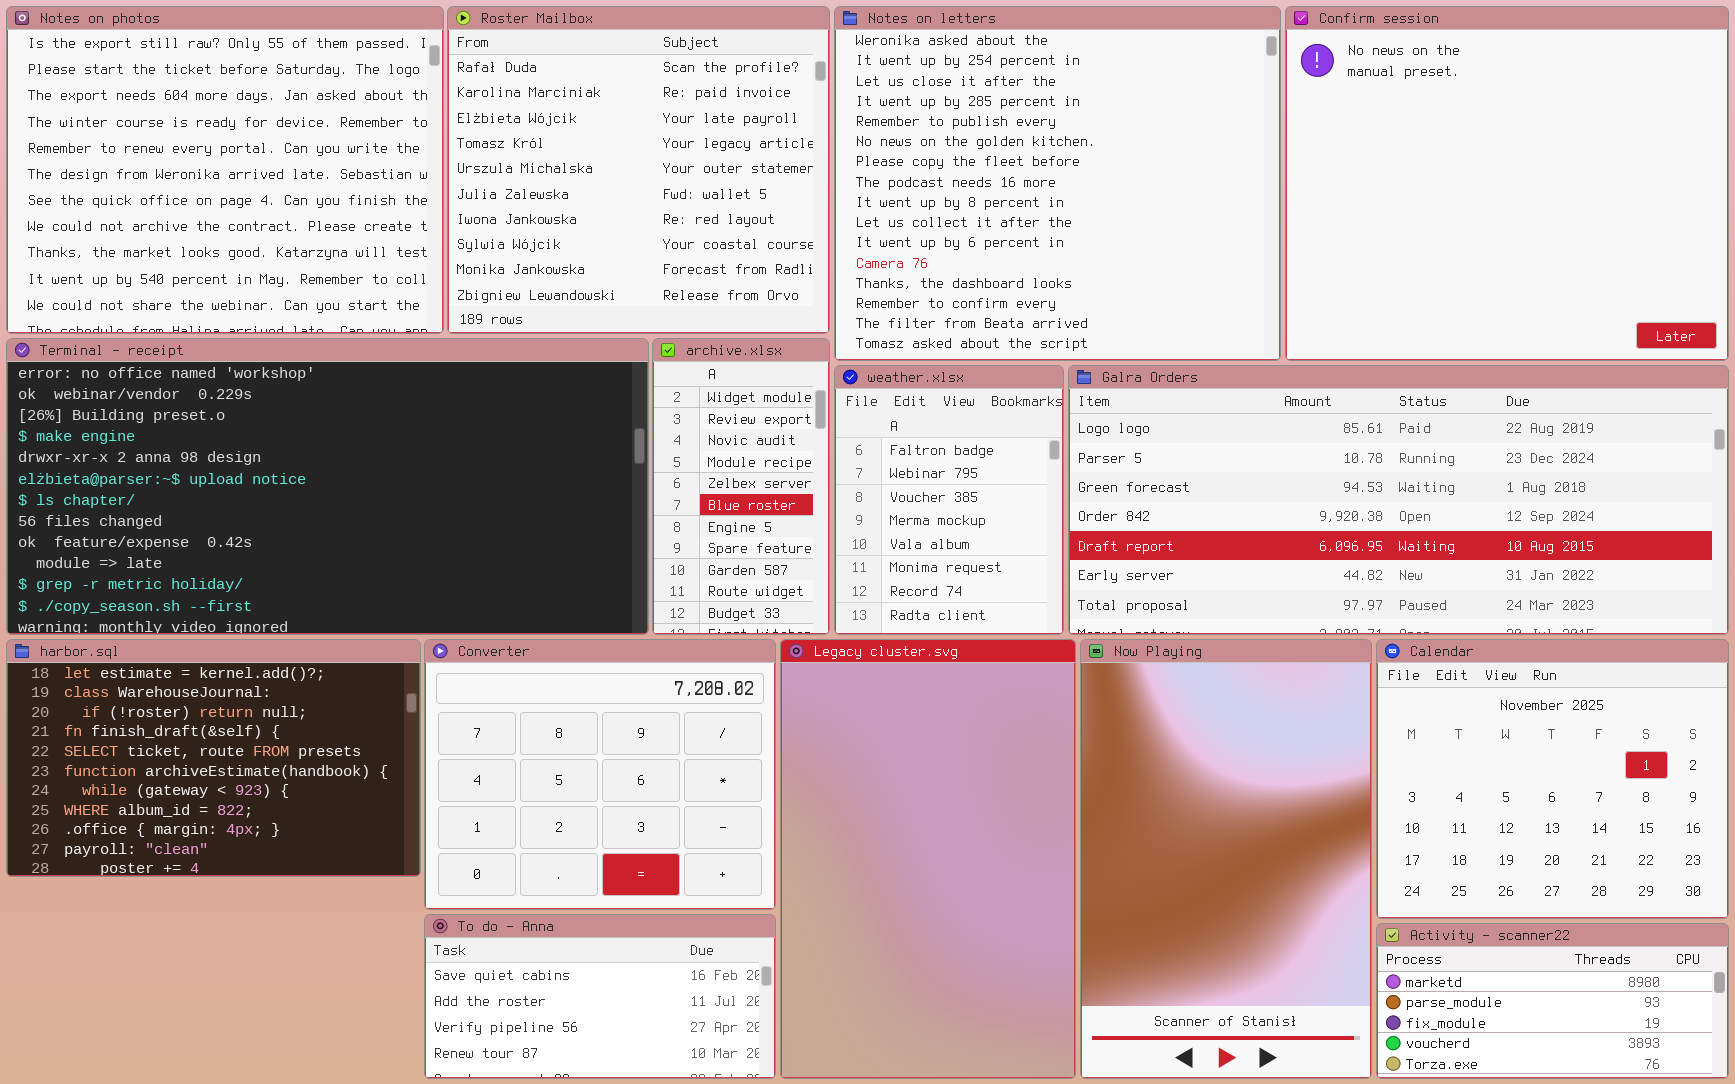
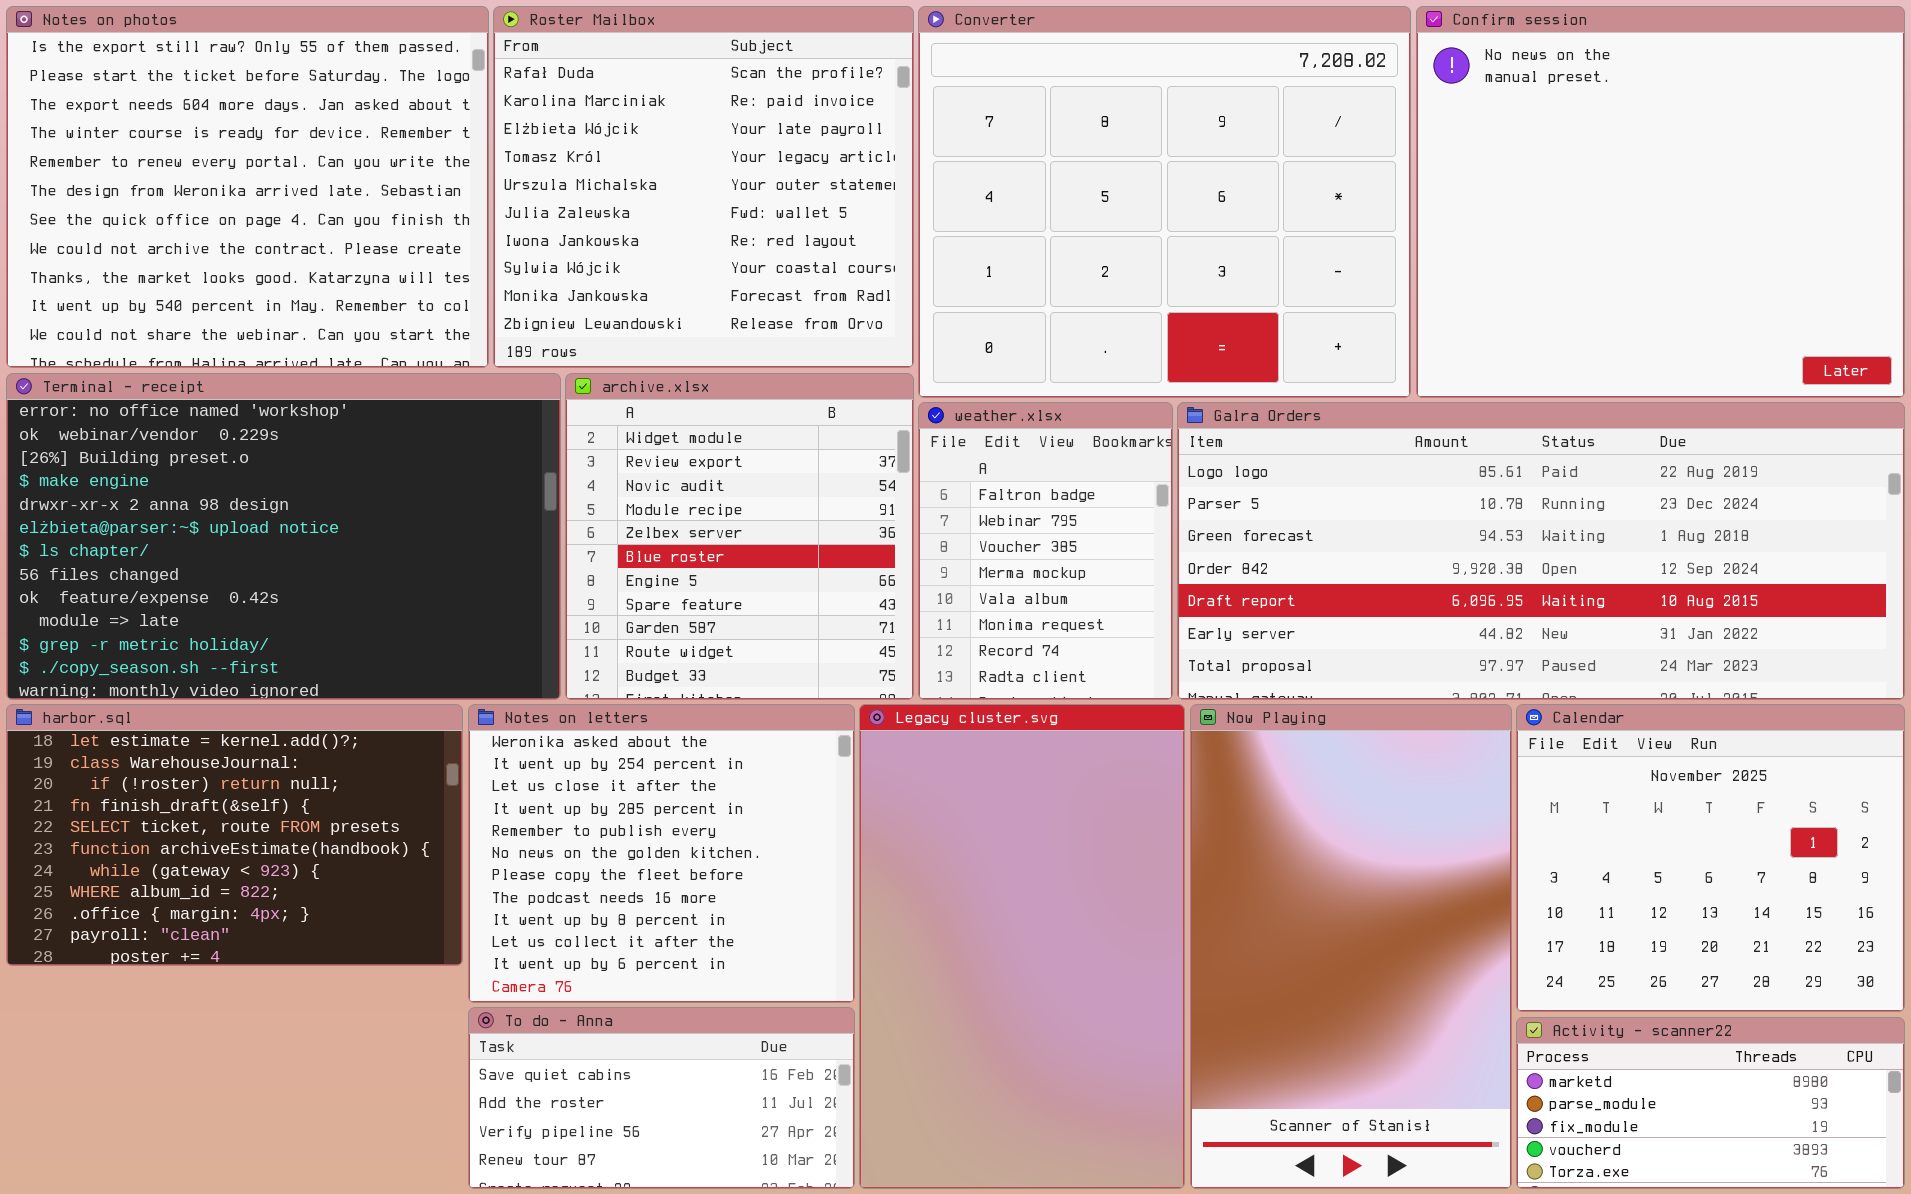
Notes on letters: [834,6,1281,361] -> [468,704,855,1003], moved, resized
Terminal - receipt: [6,338,649,635] -> [6,373,561,700], resized
archive.xlsx: [652,338,830,635] -> [565,373,914,700], resized
Converter: [424,639,776,910] -> [918,6,1411,398], moved, resized

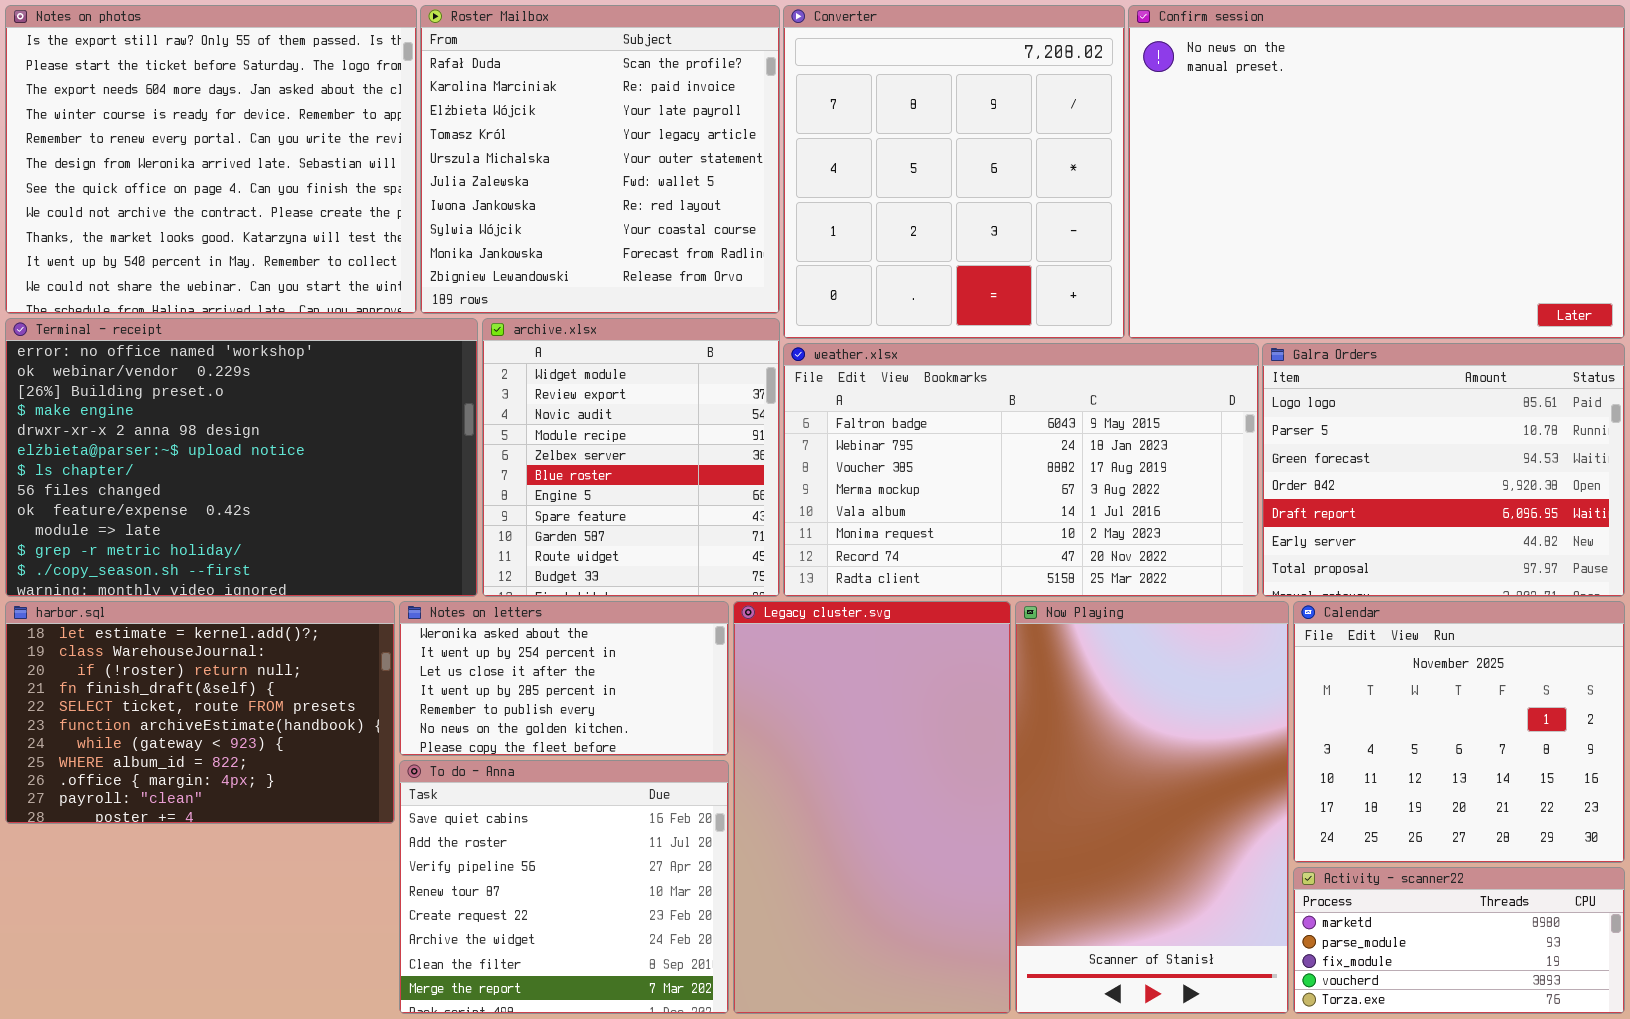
Converter: [918,6,1411,398] -> [783,5,1125,339], resized
Confirm session: [1416,6,1905,398] -> [1128,5,1625,339], resized
weather.xlsx: [918,402,1173,700] -> [783,343,1259,597], resized
Galra Orders: [1177,402,1905,700] -> [1262,343,1625,597], resized
Notes on letters: [468,704,855,1003] -> [399,601,729,756], resized
To do - Anna: [468,1007,855,1189] -> [399,760,729,1014], resized

